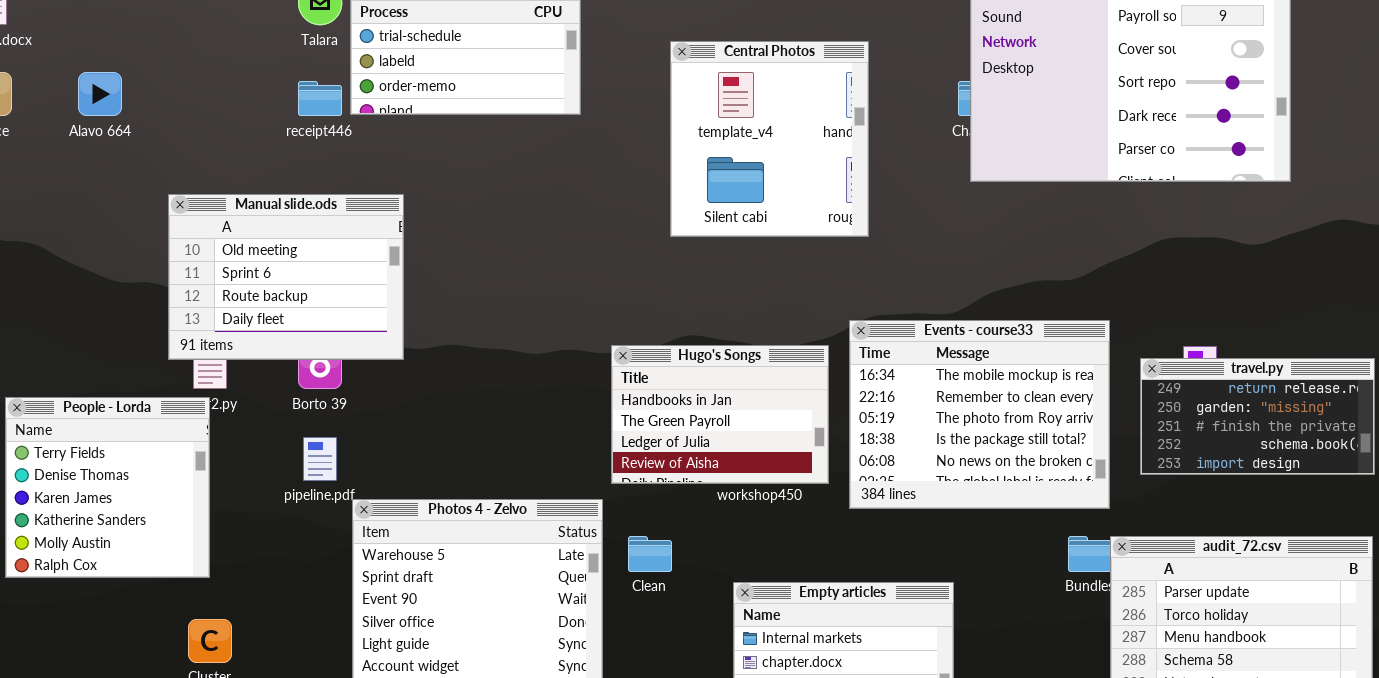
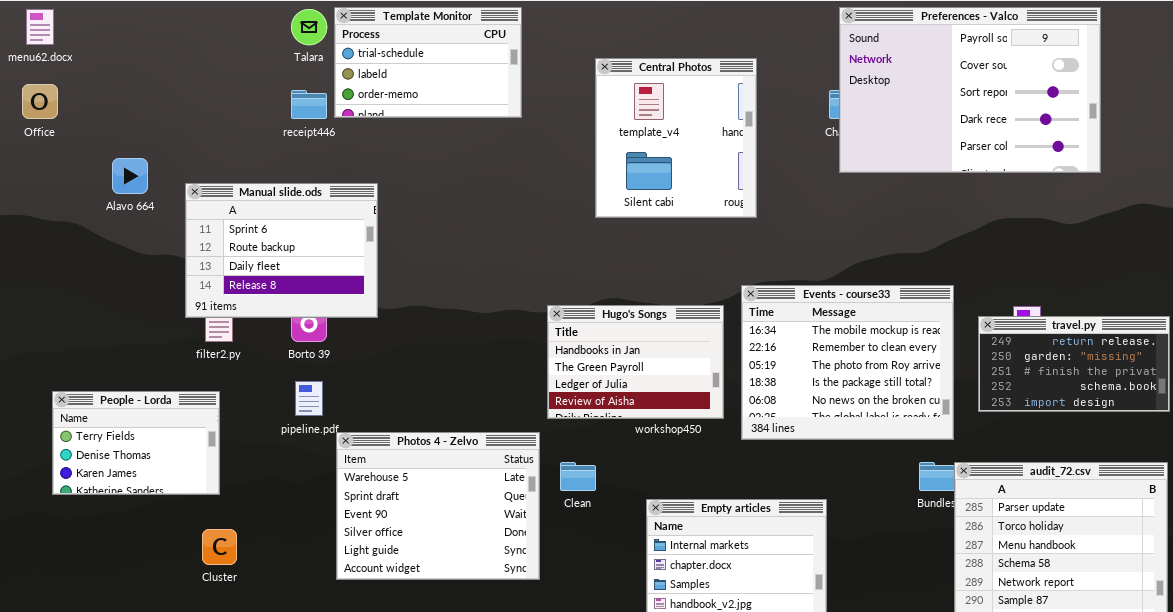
Alavo 664: [78,72,122,116] -> [112,158,148,194], moved
Manual slide.ods: [168,194,404,360] -> [185,183,378,318], scrolled down 1 row
People - Lorda: [5,397,210,578] -> [52,391,220,495], resized

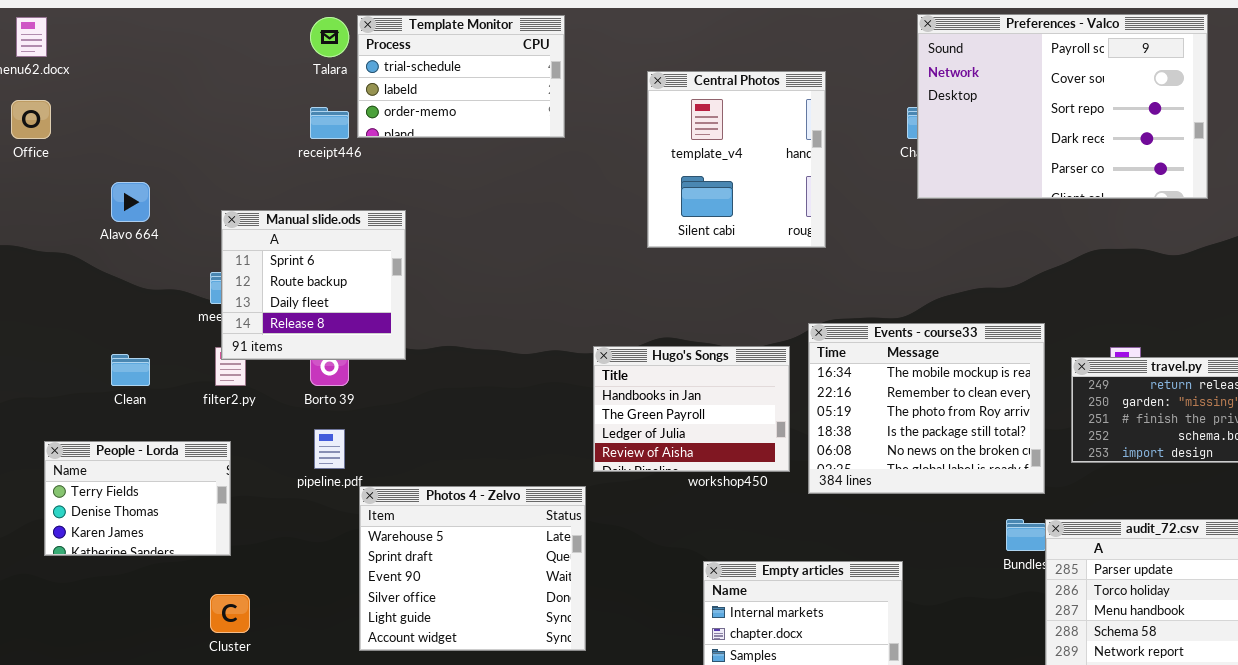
Manual slide.ods: [185,183,378,318] -> [221,210,406,360], resized
Clean: [560,462,596,491] -> [111,354,150,386], moved

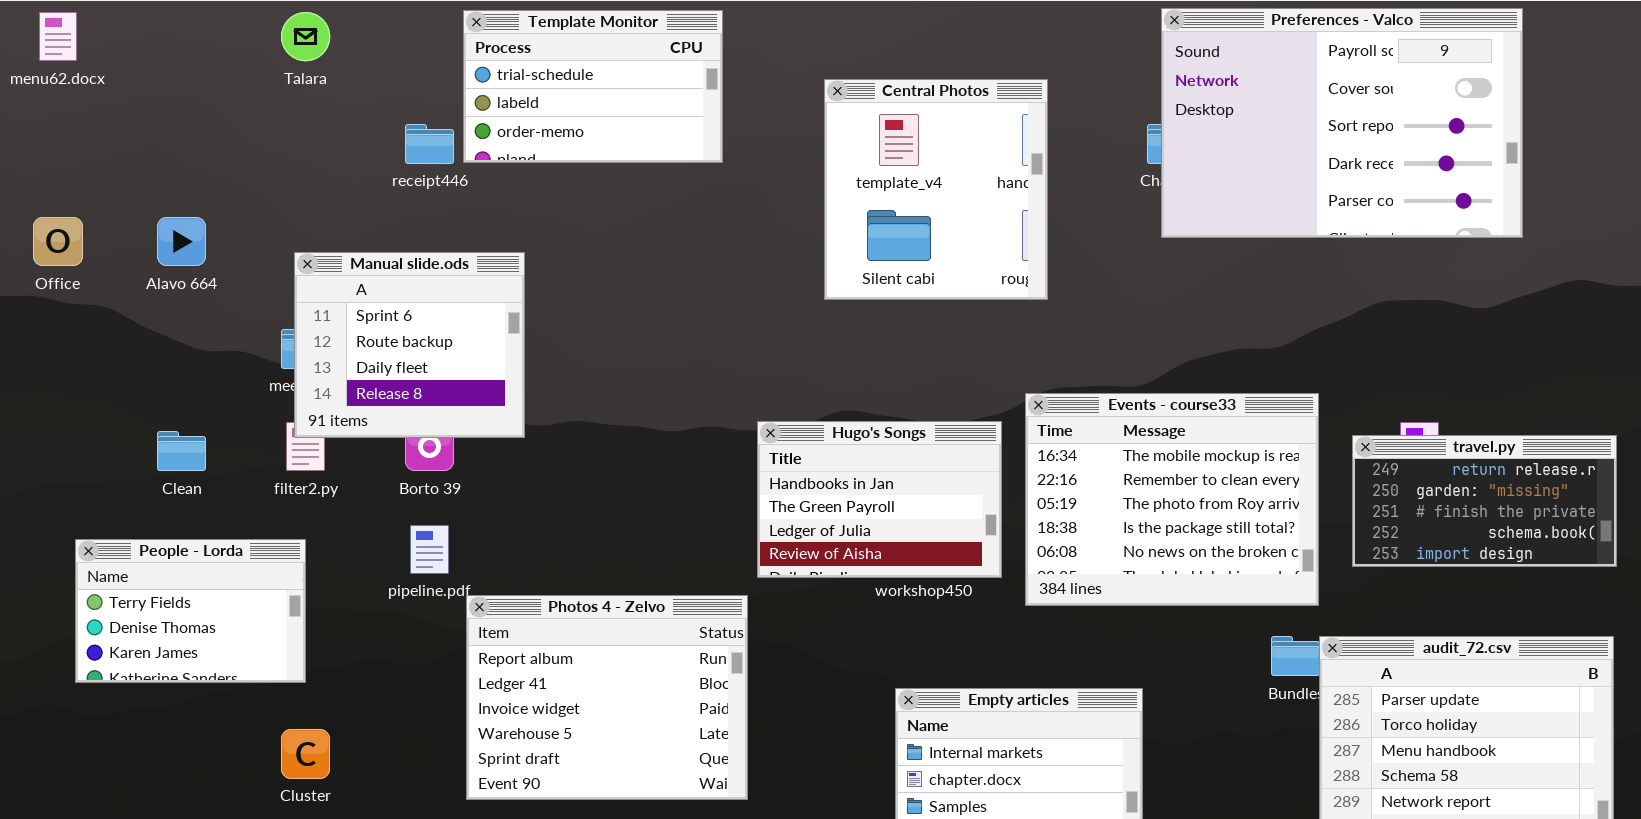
Talara: [310,17,349,57] -> [281,12,330,61], moved
Office: [11,100,51,139] -> [33,217,83,266], moved
Photos 4 - Zelvo: [359,486,586,651] -> [466,595,748,800], scrolled up 3 rows

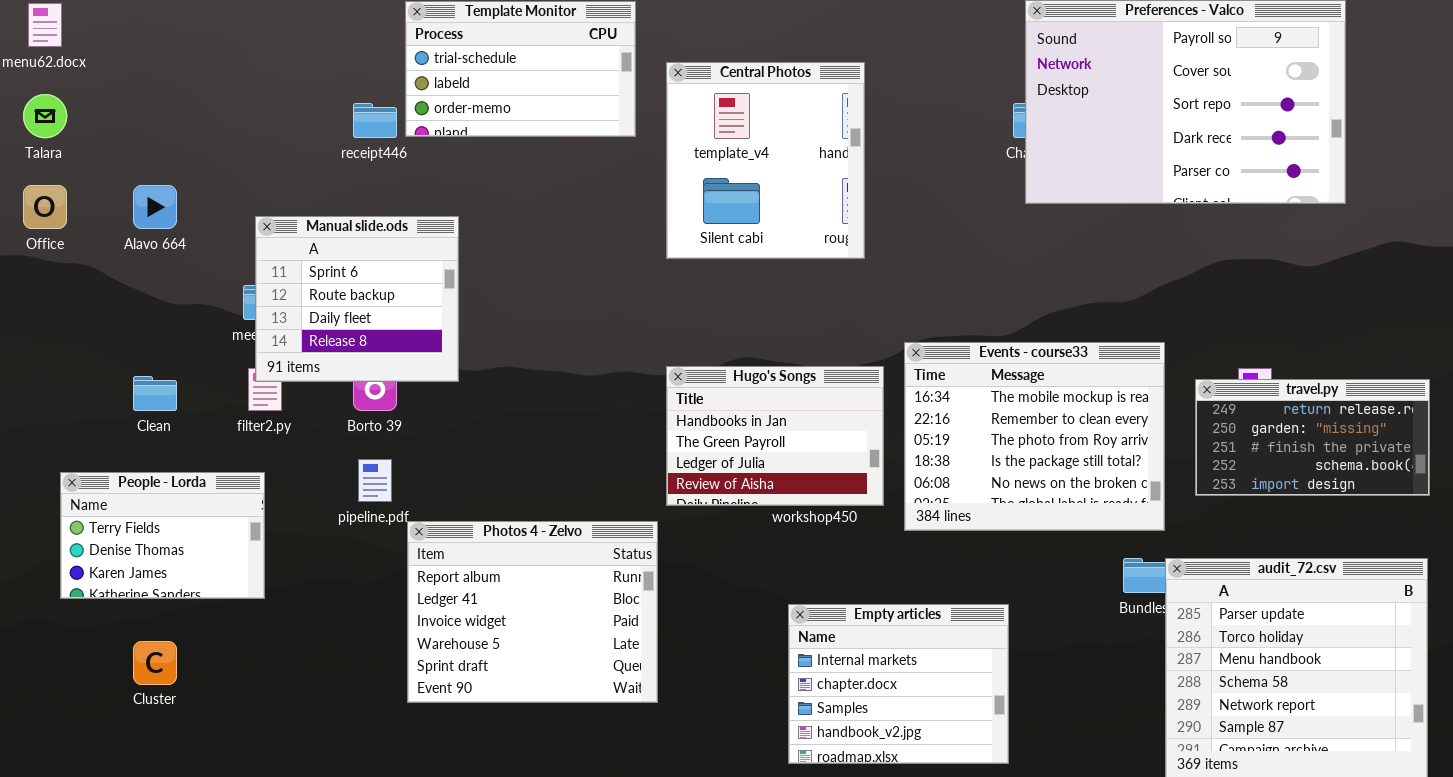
Talara: [281,12,330,61] -> [23,94,67,138], moved
Central Photos: [824,79,1048,300] -> [666,62,865,259], moved
Cluster: [281,729,330,779] -> [133,641,177,685], moved

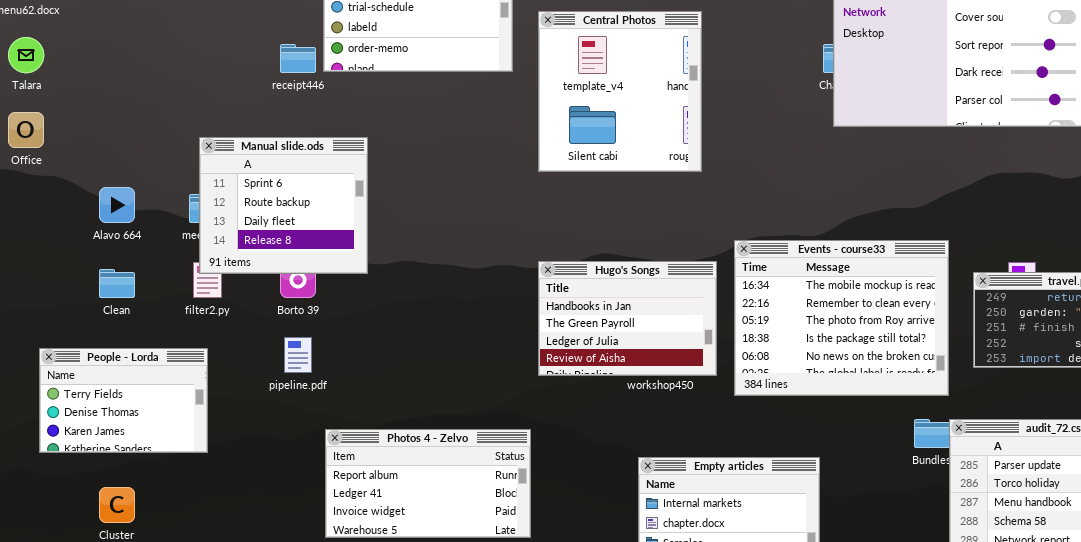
Alavo 664: [133,185,177,229] -> [99,187,135,223], moved
Photos 4 - Zelvo: [407,521,658,703] -> [325,429,531,538], resized

